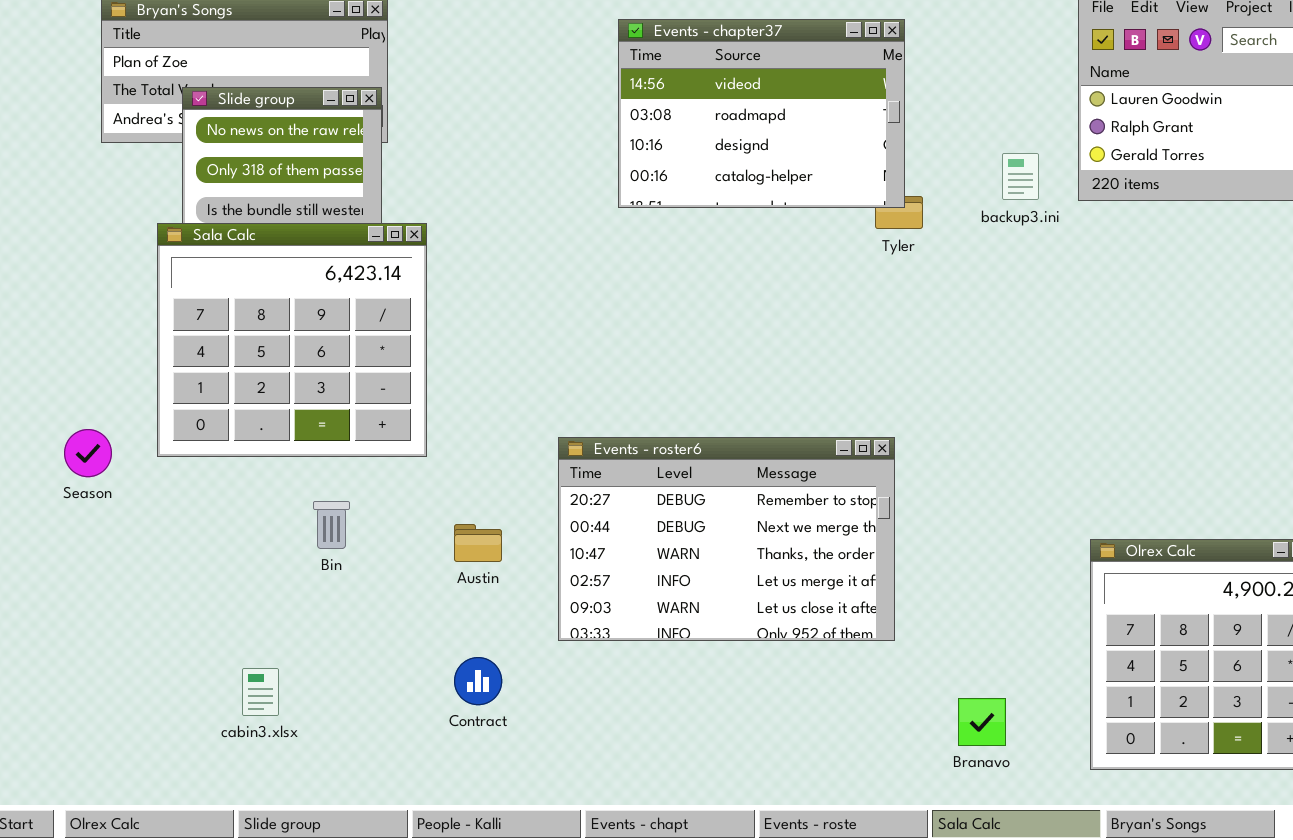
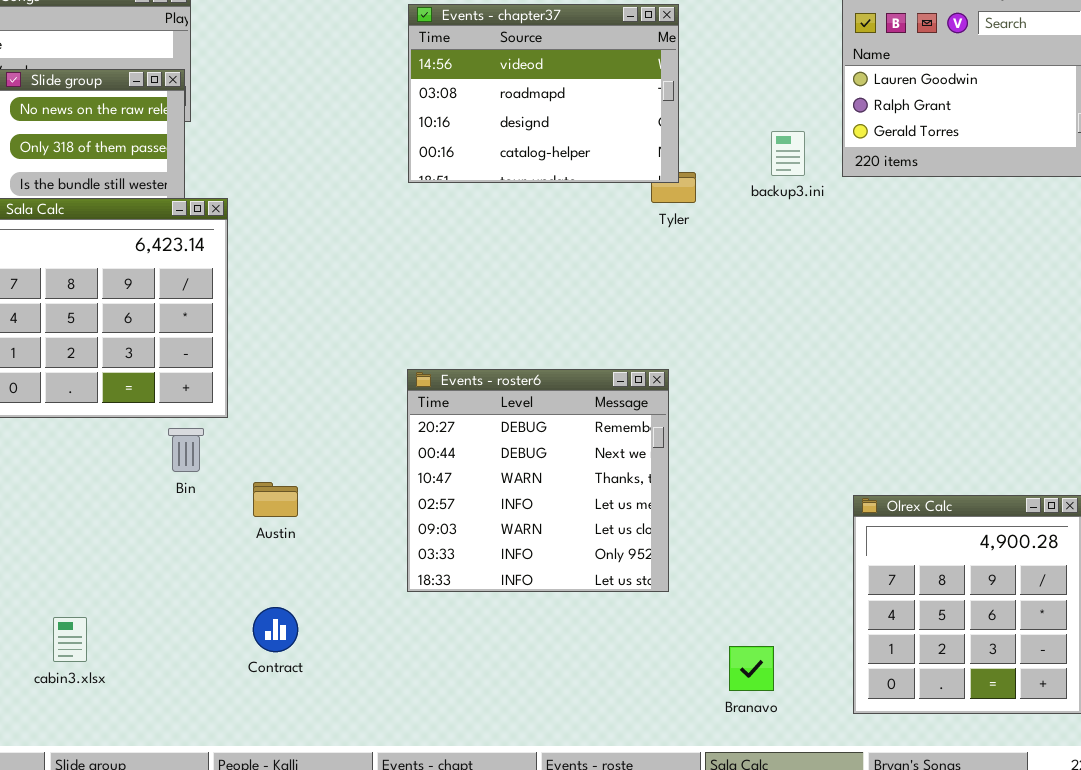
Events - roster6: [558,437,895,641] -> [407,369,669,592], resized
Bin: [313,501,350,549] -> [168,428,204,472], moved

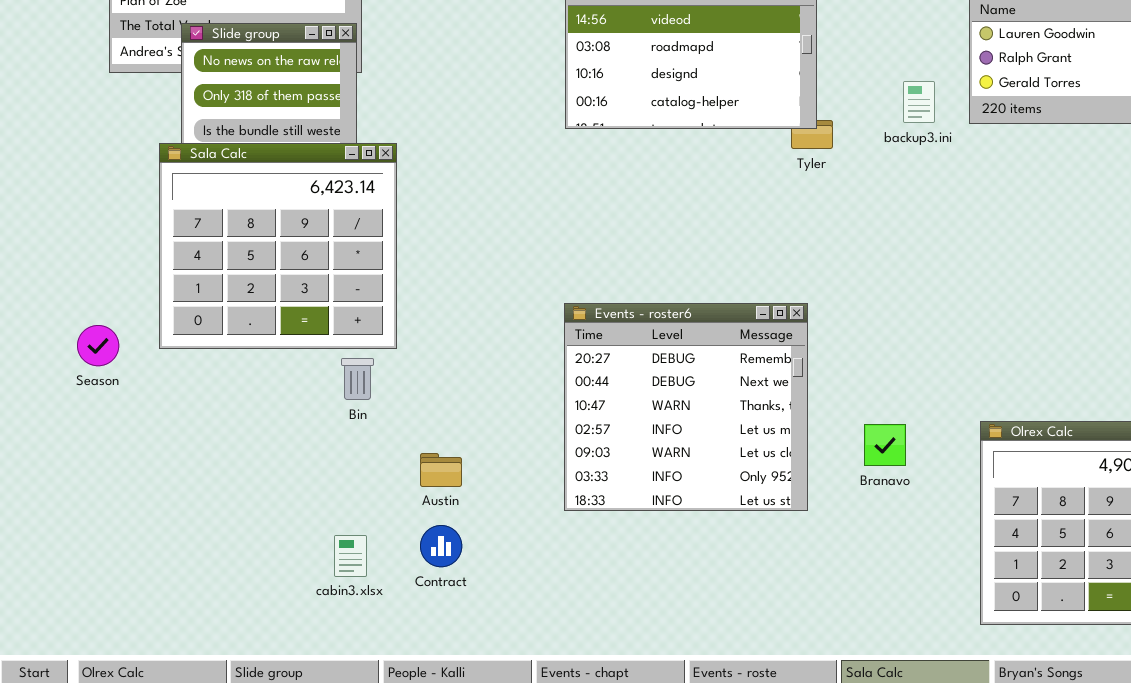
Austin: [253,482,298,517] -> [420,453,462,487], moved
cabin3.xlsx: [53,617,87,662] -> [334,535,367,577], moved
Branavo: [729,646,774,691] -> [864,424,906,466], moved

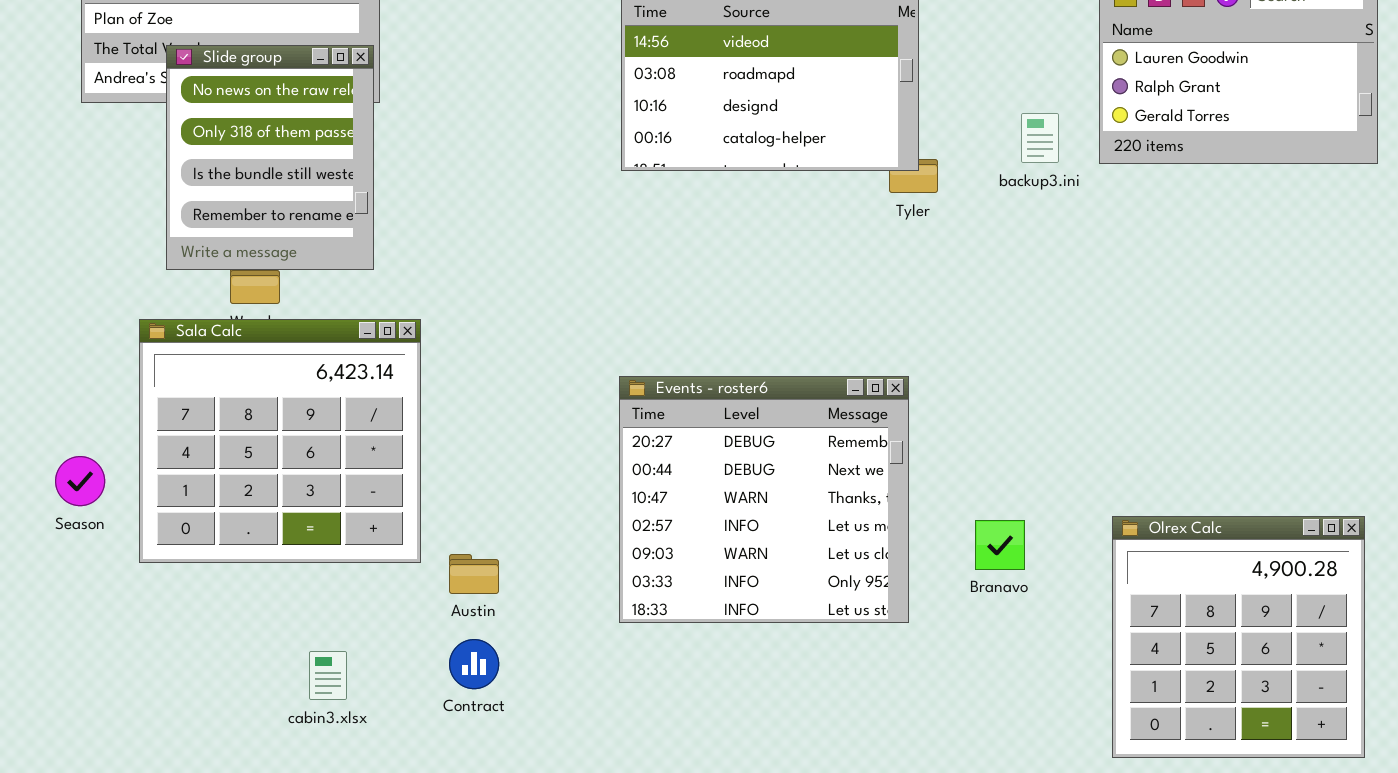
Sala Calc: [159,143,397,349] -> [139,319,421,563], moved
Season: [77,325,119,366] -> [55,456,105,506], moved
cabin3.xlsx: [334,535,367,577] -> [309,651,347,700], moved

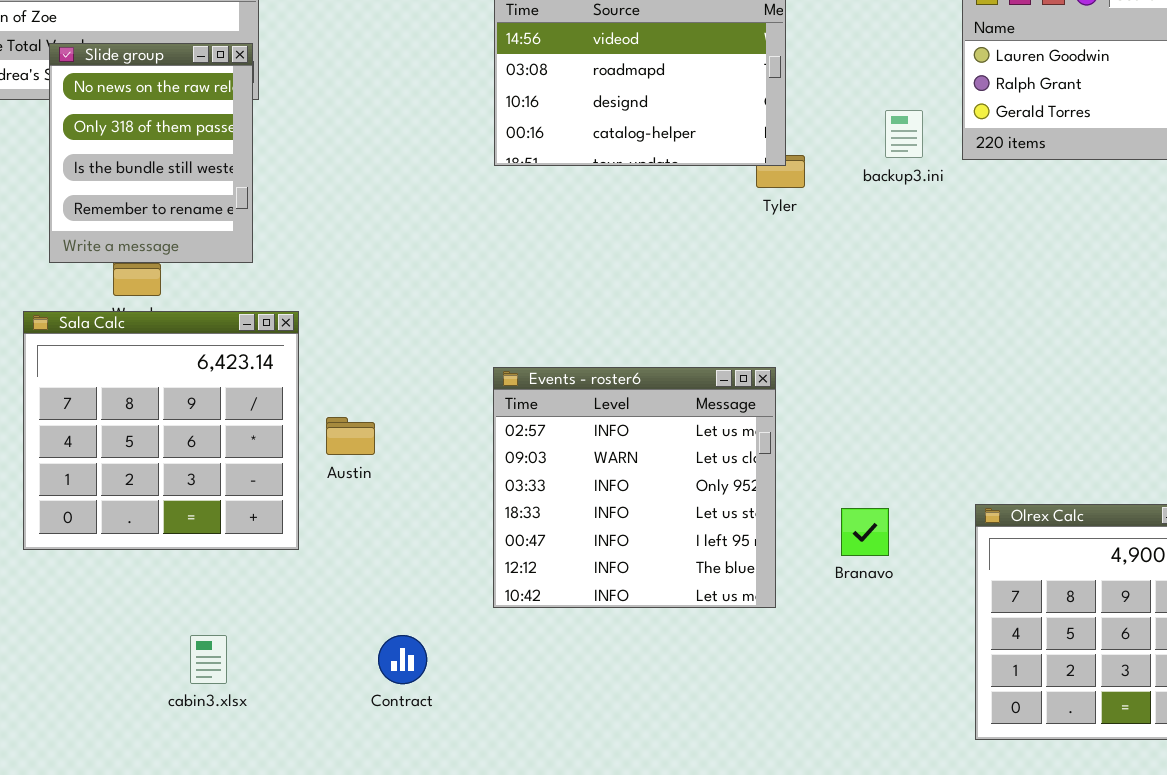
Events - roster6: [619,376,909,623] -> [493,367,776,608], scrolled down 3 rows
Austin: [449,554,499,594] -> [326,417,375,455], moved
Contract: [449,639,499,689] -> [378,635,427,684], moved

